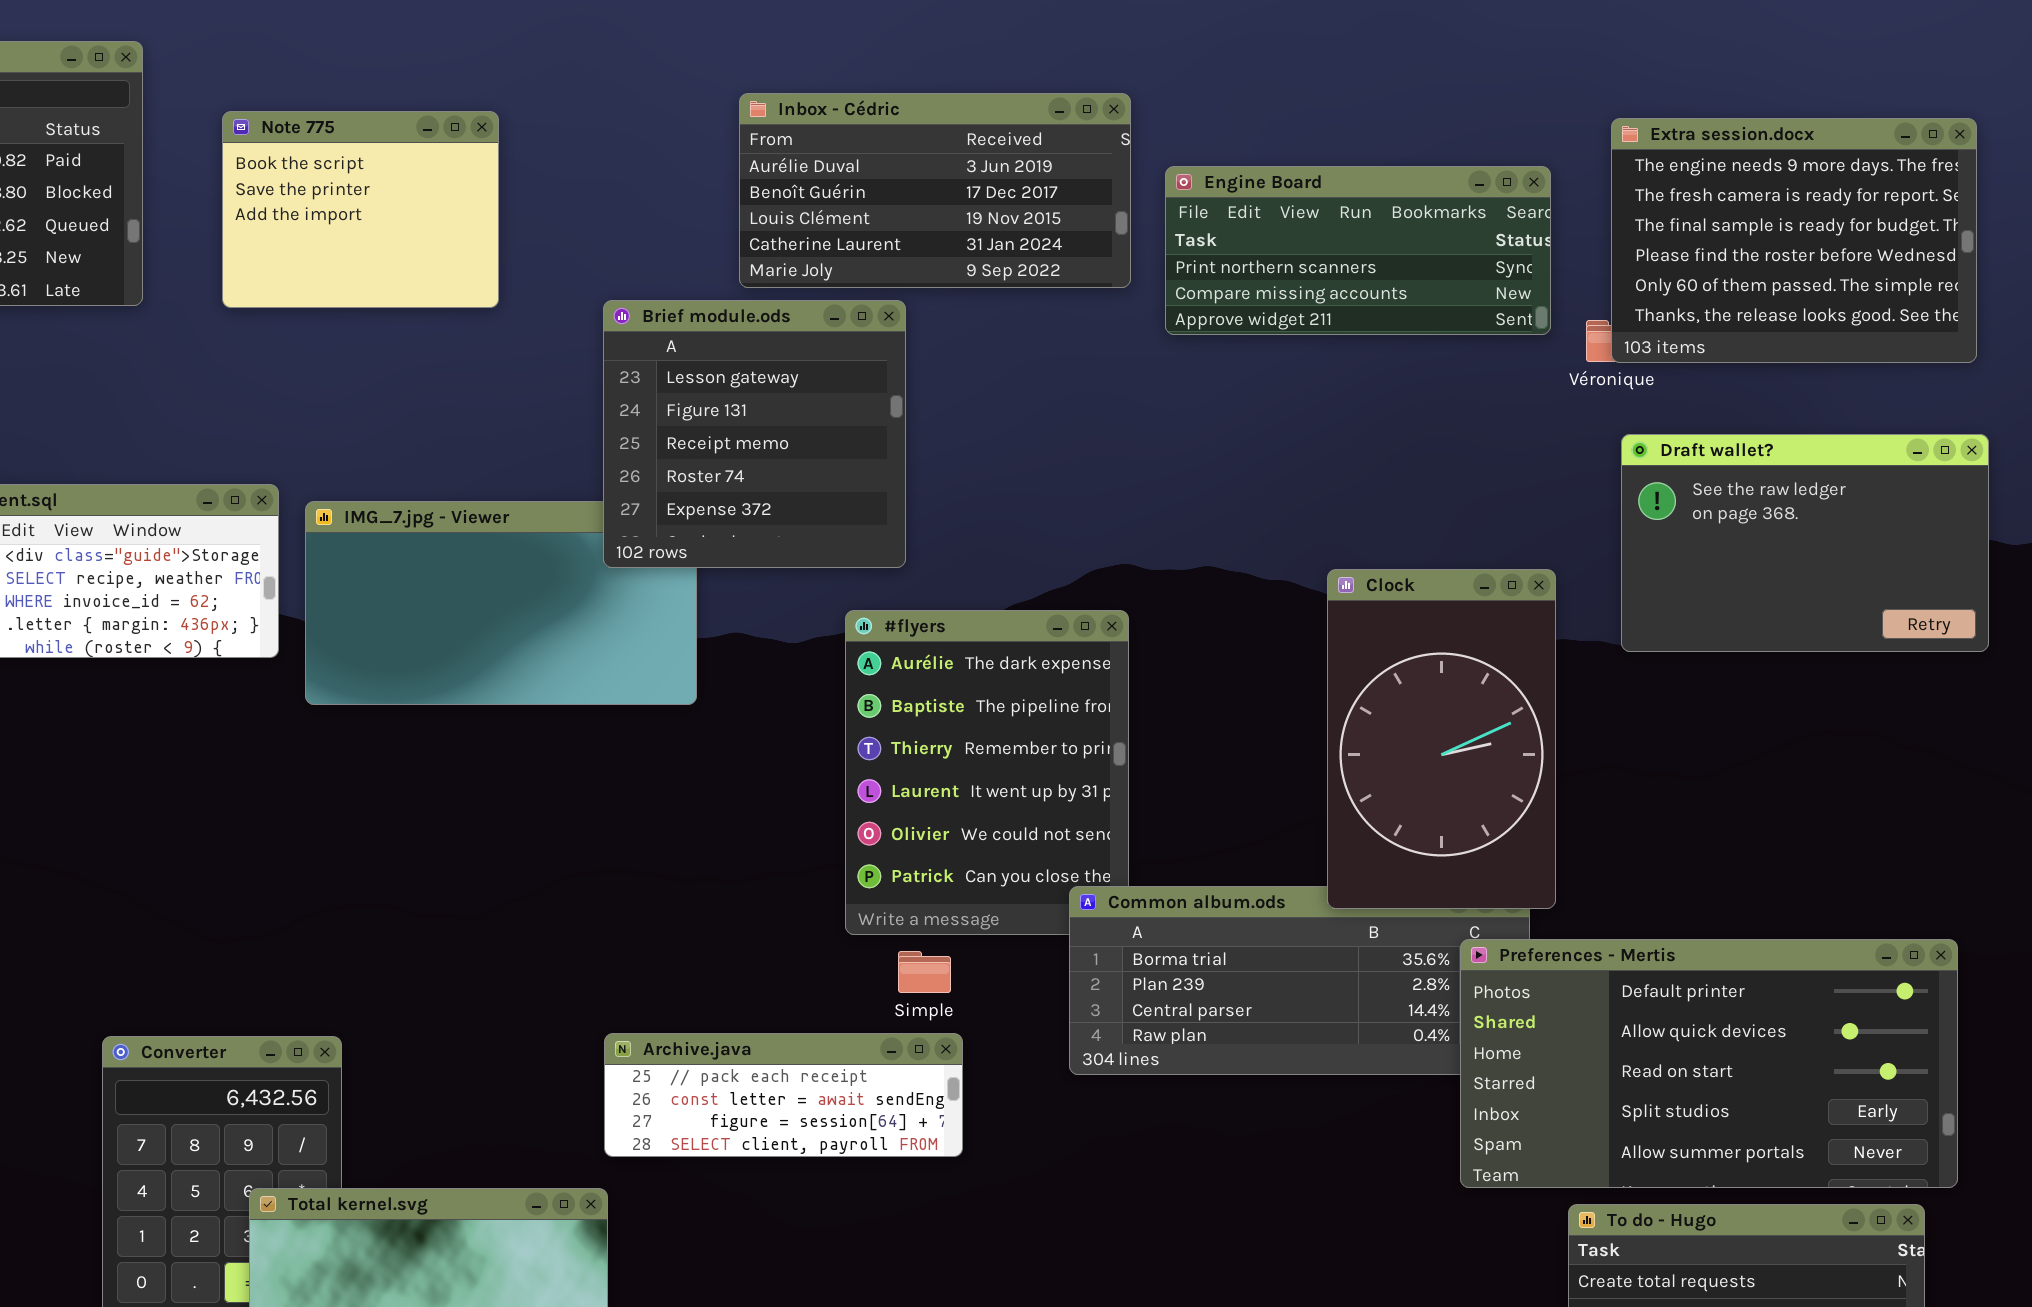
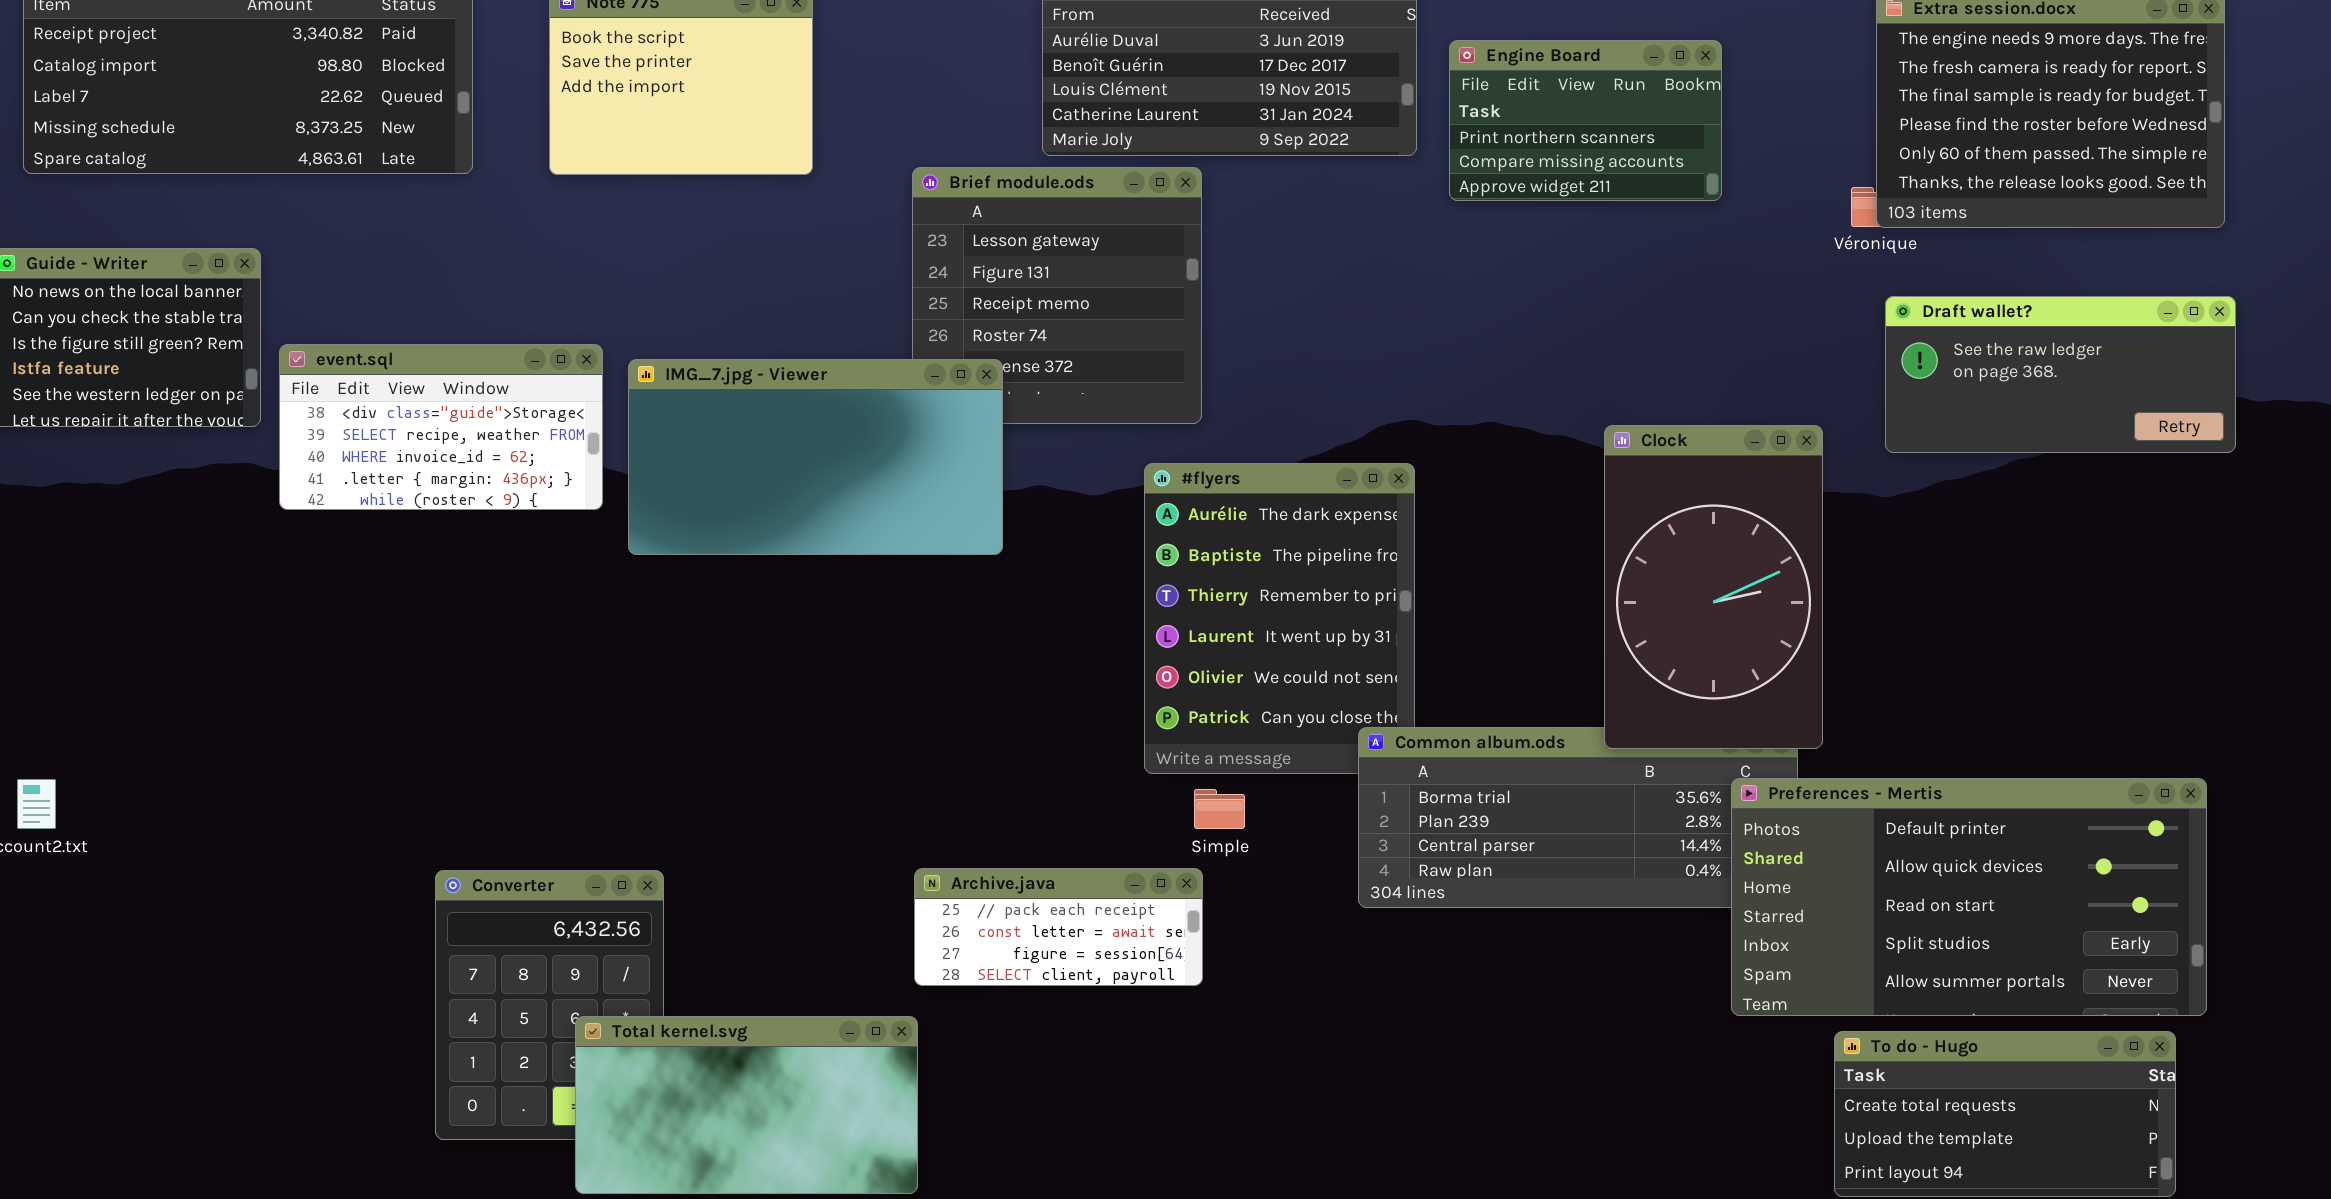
Engine Board: [1165,166,1551,335] -> [1449,40,1722,201], resized
Draft wallet?: [1621,434,1989,652] -> [1885,296,2236,453], resized
IMG_7.jpg - Viewer: [305,501,697,705] -> [628,359,1003,555], raised
Archive.java: [604,1033,963,1157] -> [914,868,1203,986], resized

